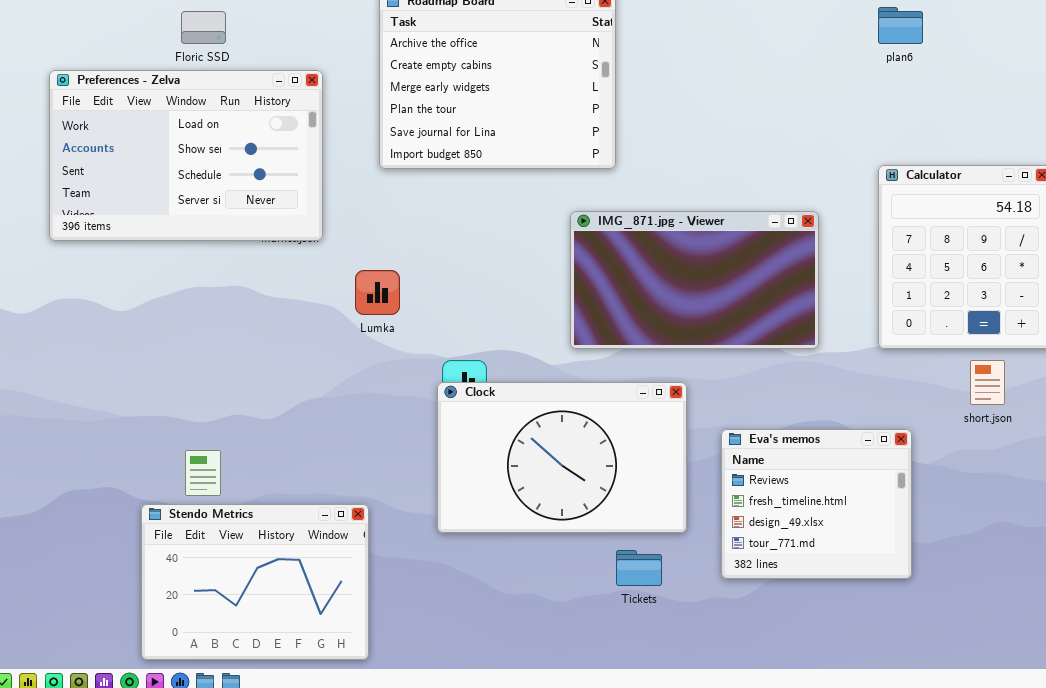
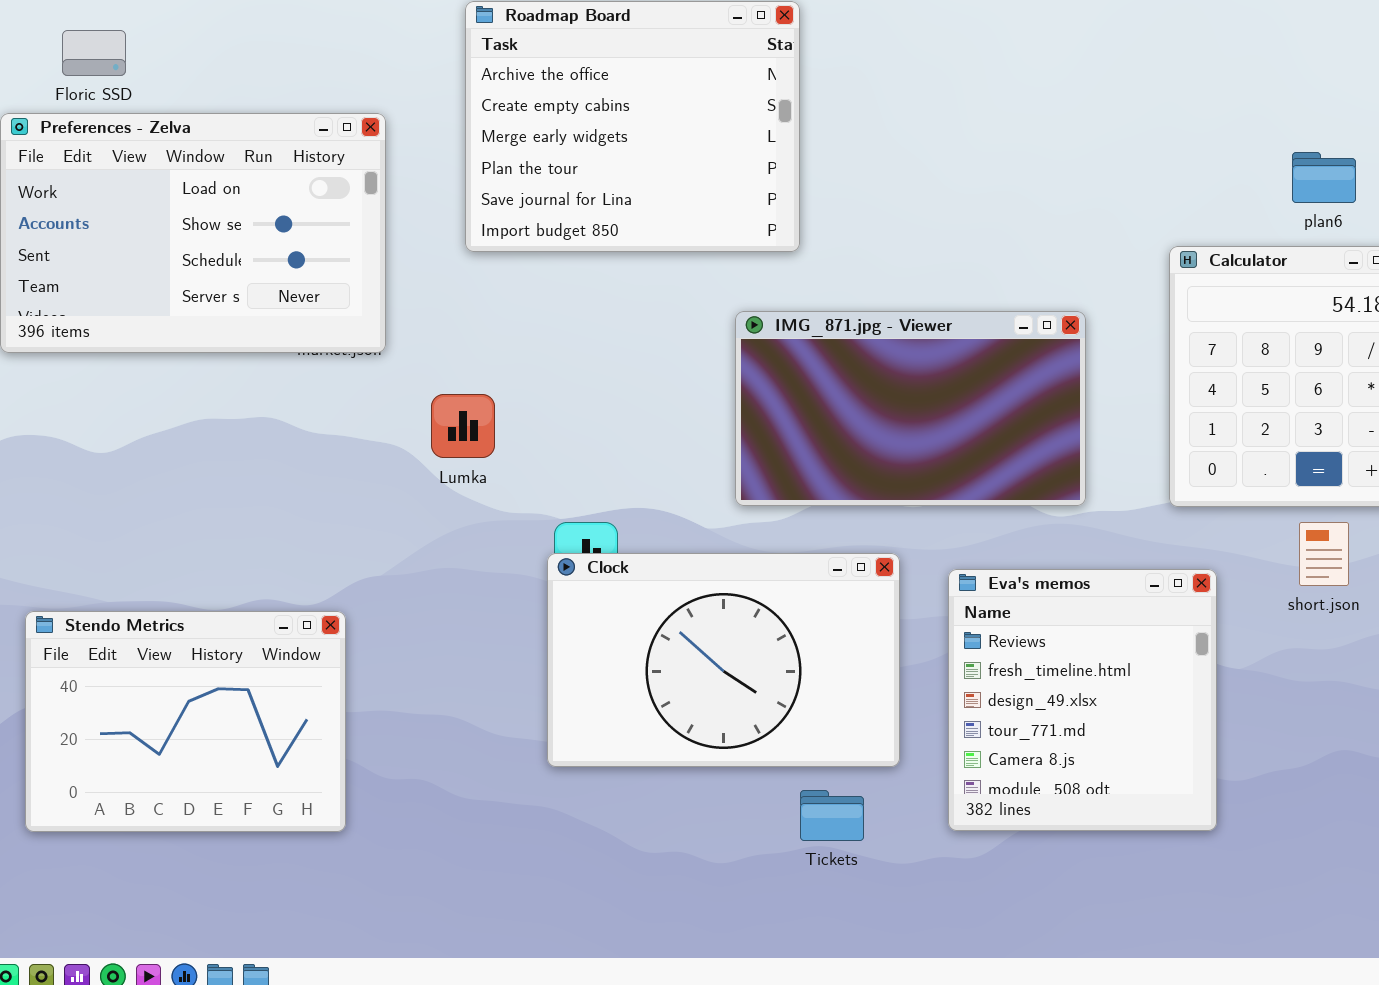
plan6: [878,7,923,44] -> [1292,152,1356,203], moved
Floric SSD: [181,11,226,44] -> [62,30,126,76], moved
Eva's memos: [721,429,912,579] -> [948,569,1217,831], resized
Stendo Metrics: [141,504,369,660] -> [25,611,346,832], moved

